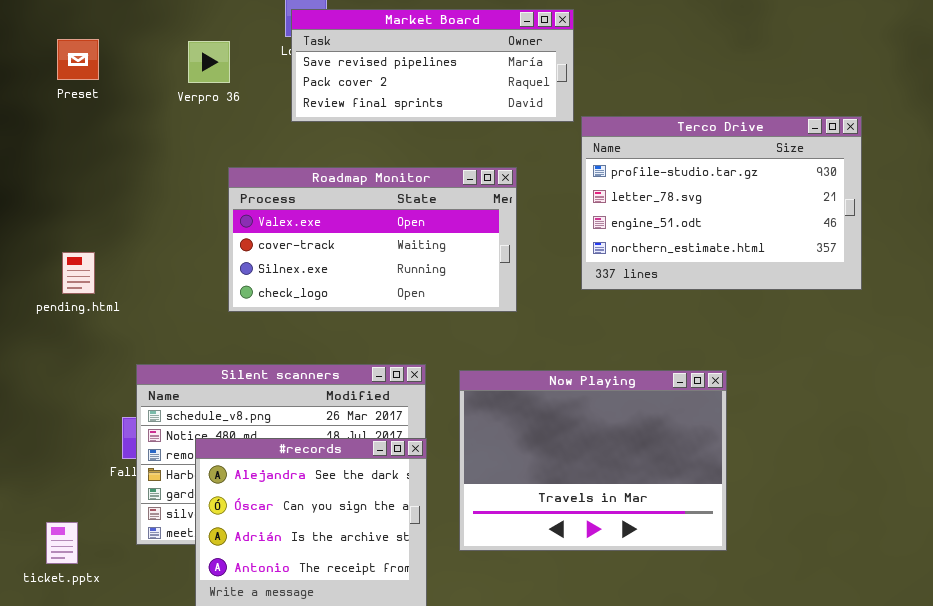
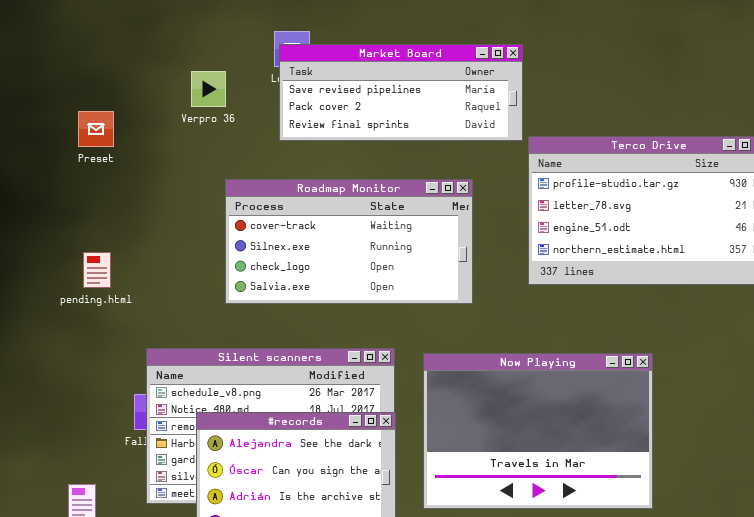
Preset: [57,39,99,80] -> [78,111,114,147], moved
Roadmap Monitor: [228,167,517,312] -> [225,179,473,304], scrolled down 1 row

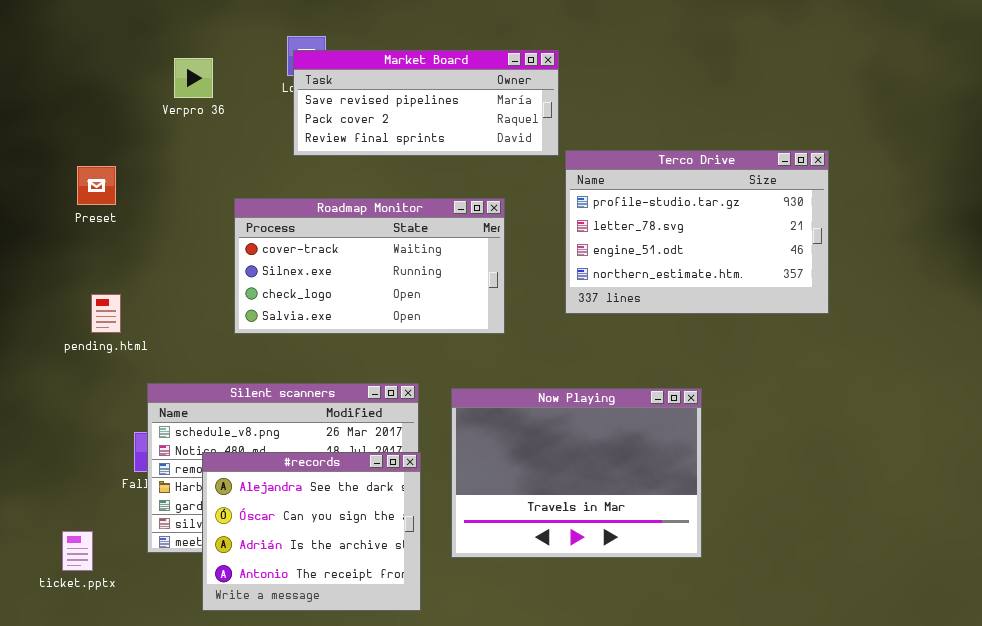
Verpro 36: [191,71,226,107] -> [174,58,213,98], moved
Preset: [78,111,114,147] -> [77,166,116,205], moved
pending.html: [83,252,111,288] -> [91,294,121,333], moved

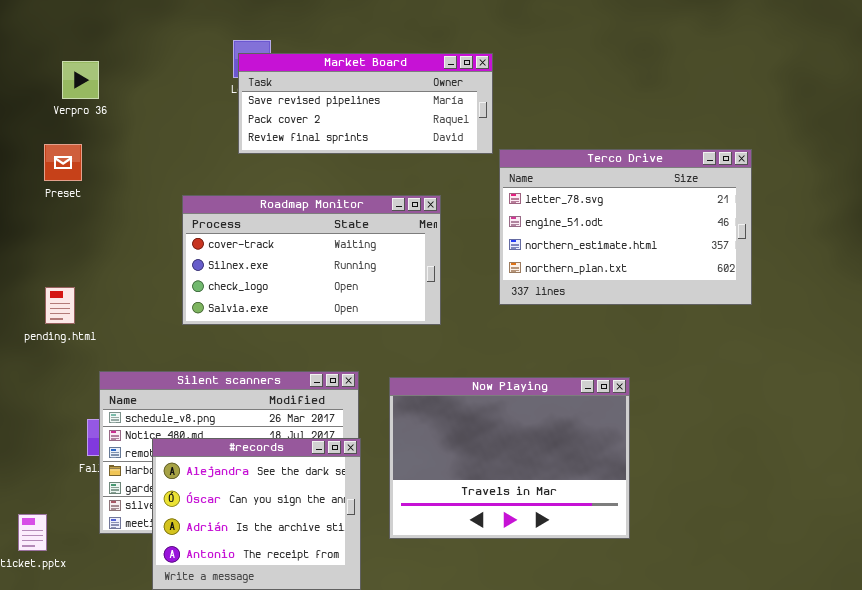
Verpro 36: [174,58,213,98] -> [62,61,99,99], moved
Terco Drive: [565,150,829,314] -> [499,149,752,305], scrolled down 1 row
Preset: [77,166,116,205] -> [44,144,82,181], moved

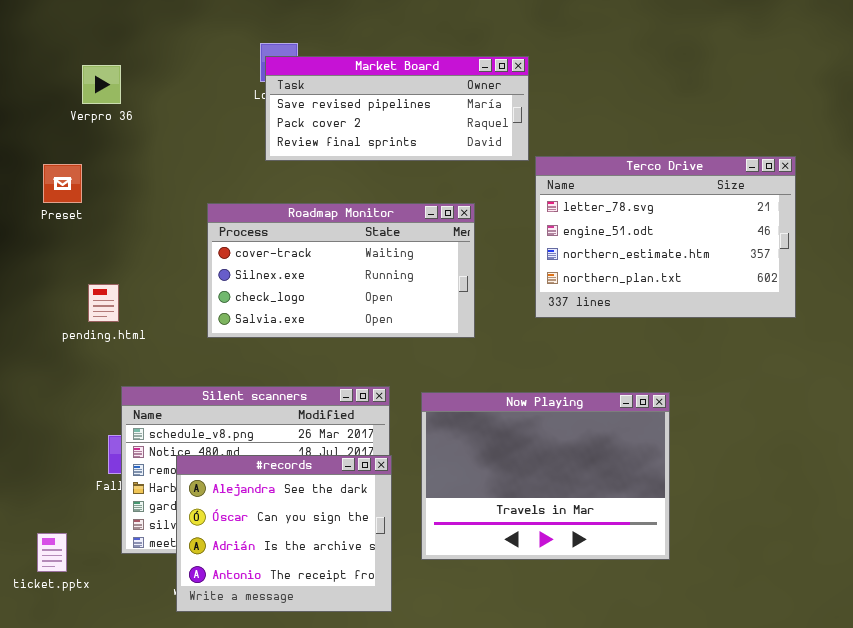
Preset: [44,144,82,181] -> [43,164,82,203], moved
pending.html: [45,287,75,324] -> [88,284,119,322], moved

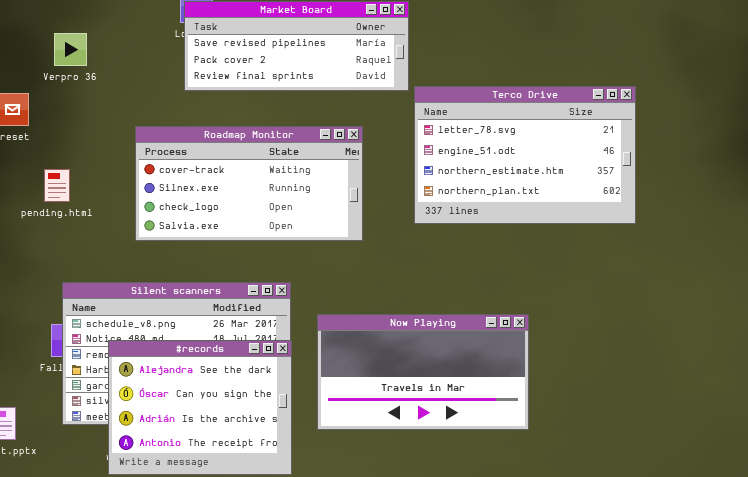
Verpro 36: [82,65,121,104] -> [54,33,87,66], moved
pending.html: [88,284,119,322] -> [44,169,70,202], moved
Now Playing: [421,392,670,560] -> [317,314,529,430], resized

